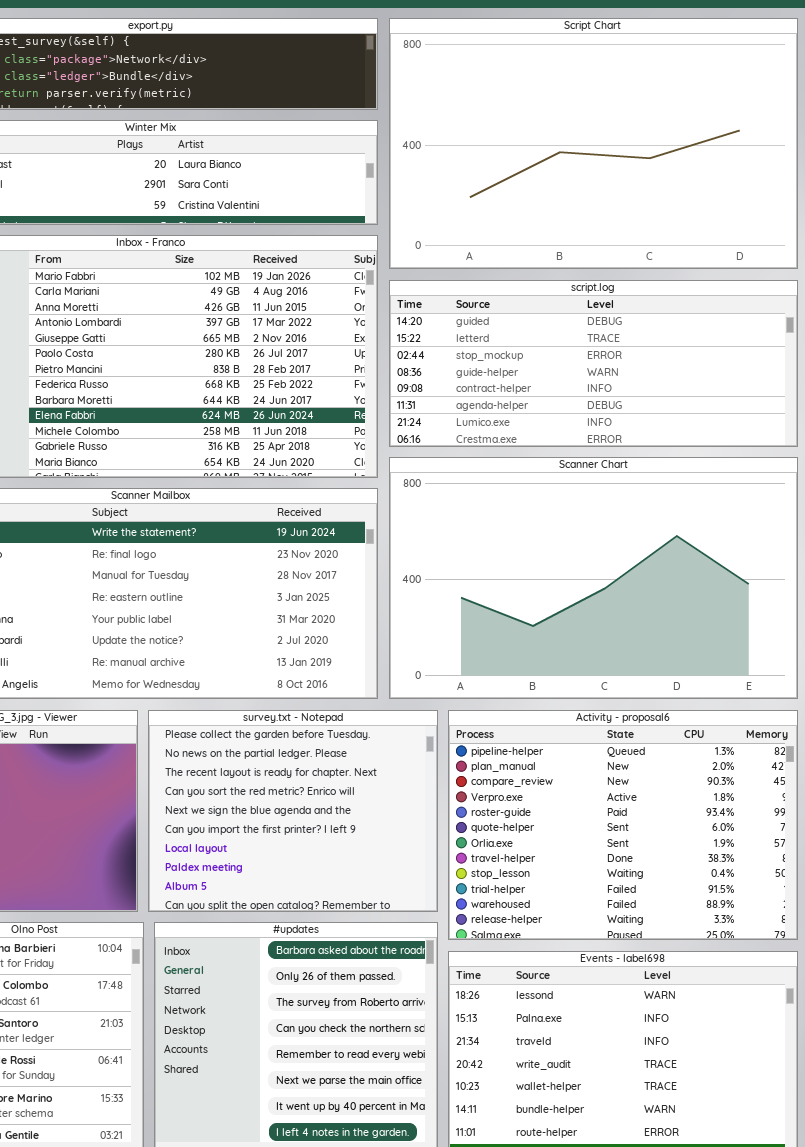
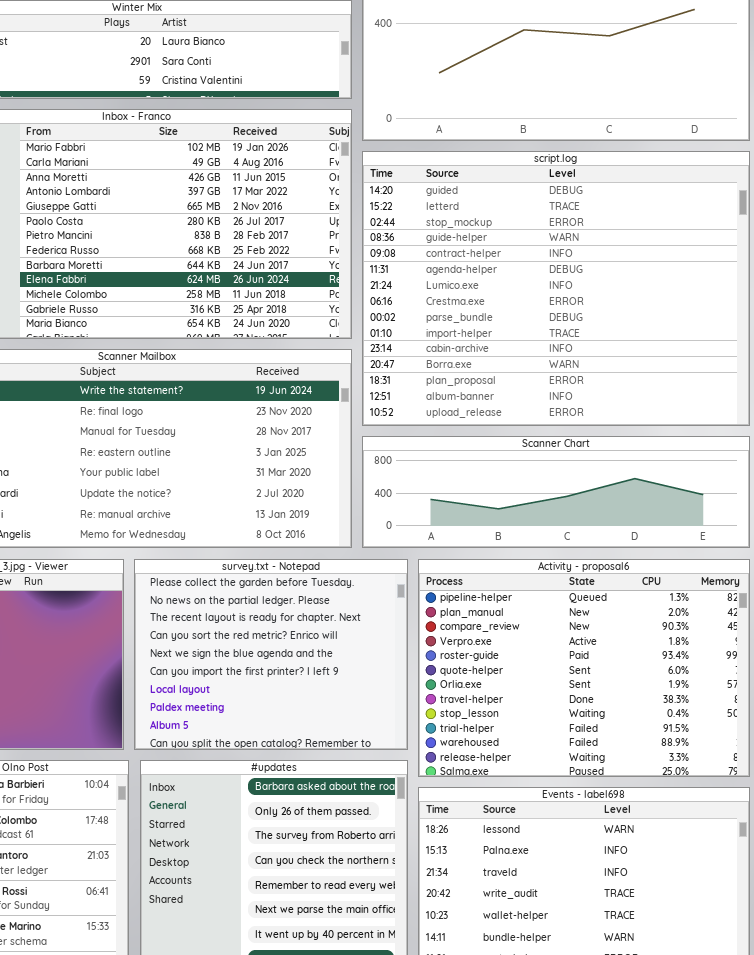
script.log: [389,280,798,447] -> [362,151,750,426], resized
Scanner Chart: [389,457,798,699] -> [362,436,750,548], resized

